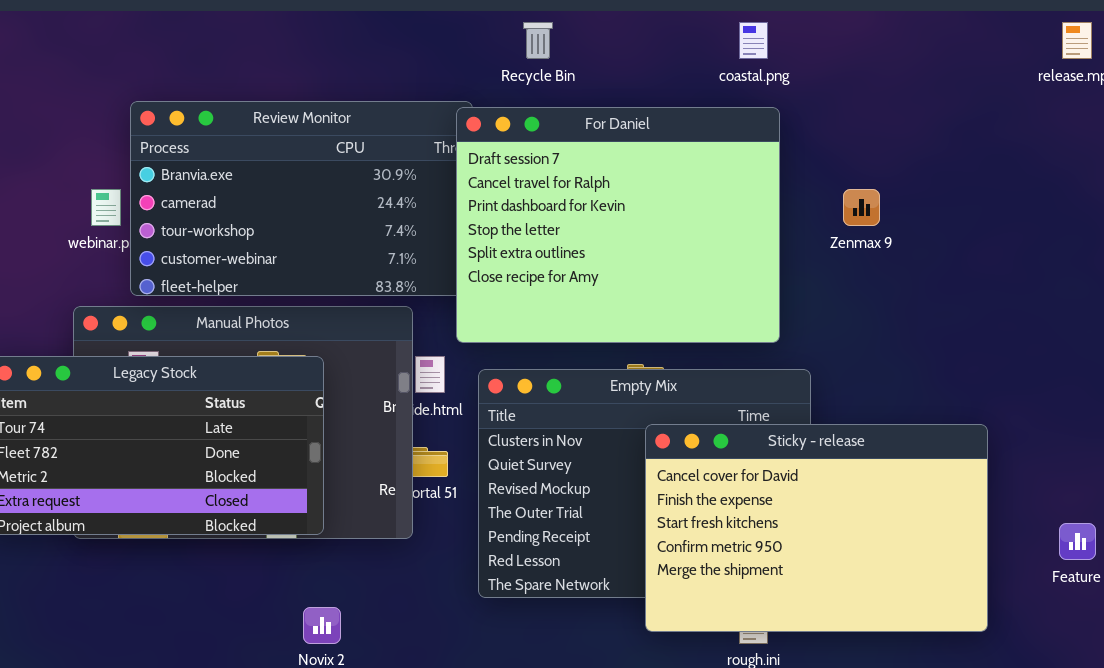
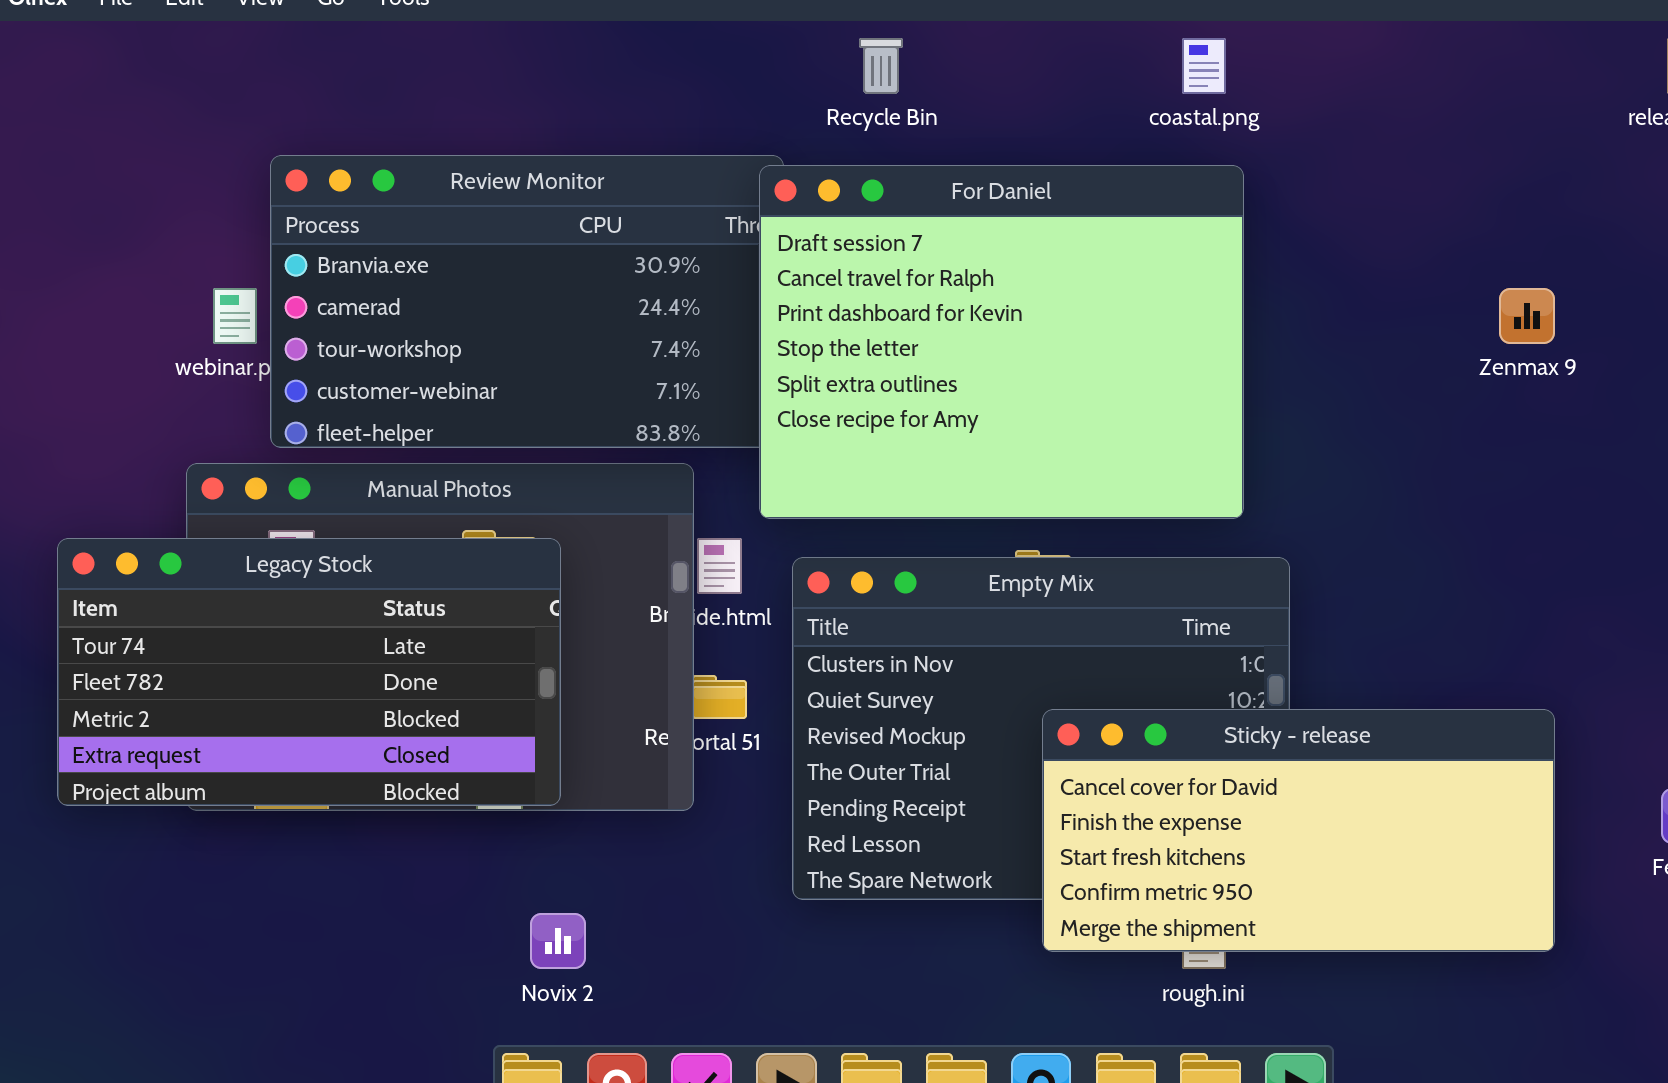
Zenmax 9: [843,189,880,226] -> [1499,288,1555,344], moved
Sticky - release: [645,424,988,632] -> [1042,709,1555,952], resized

